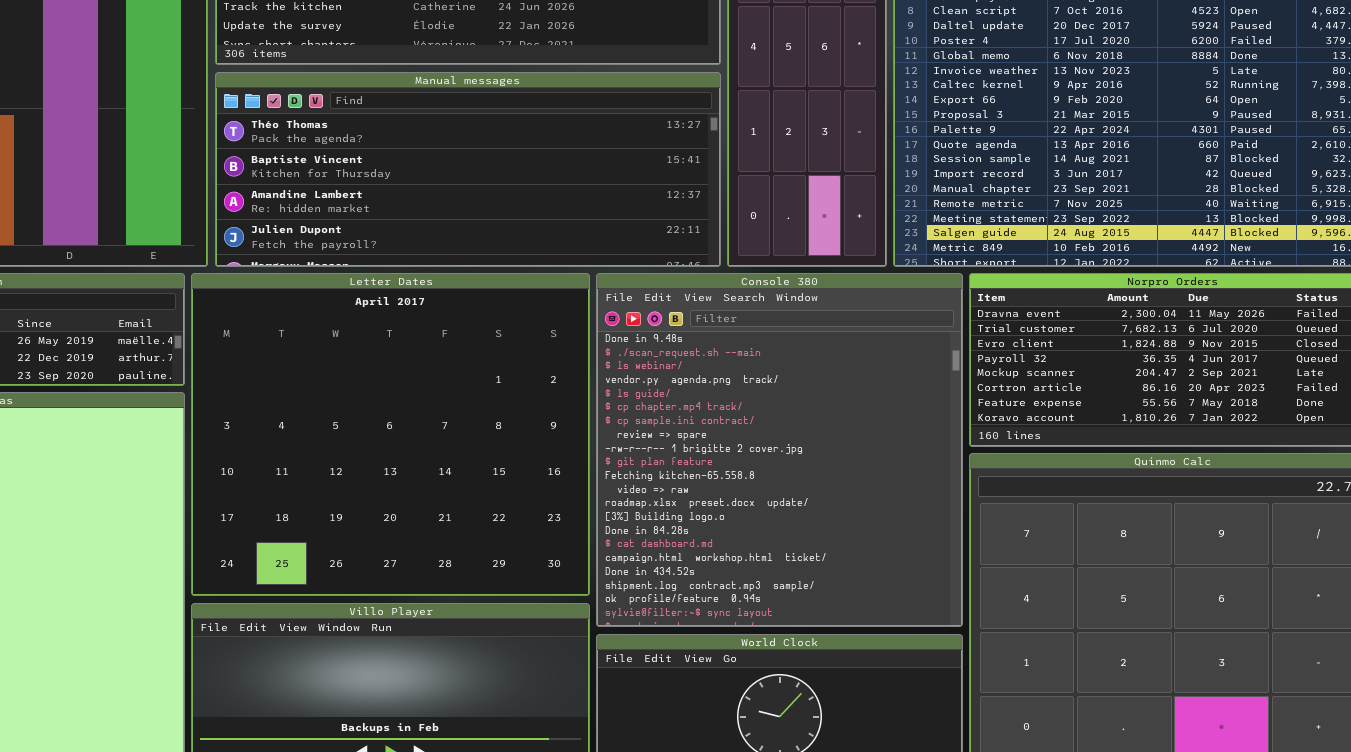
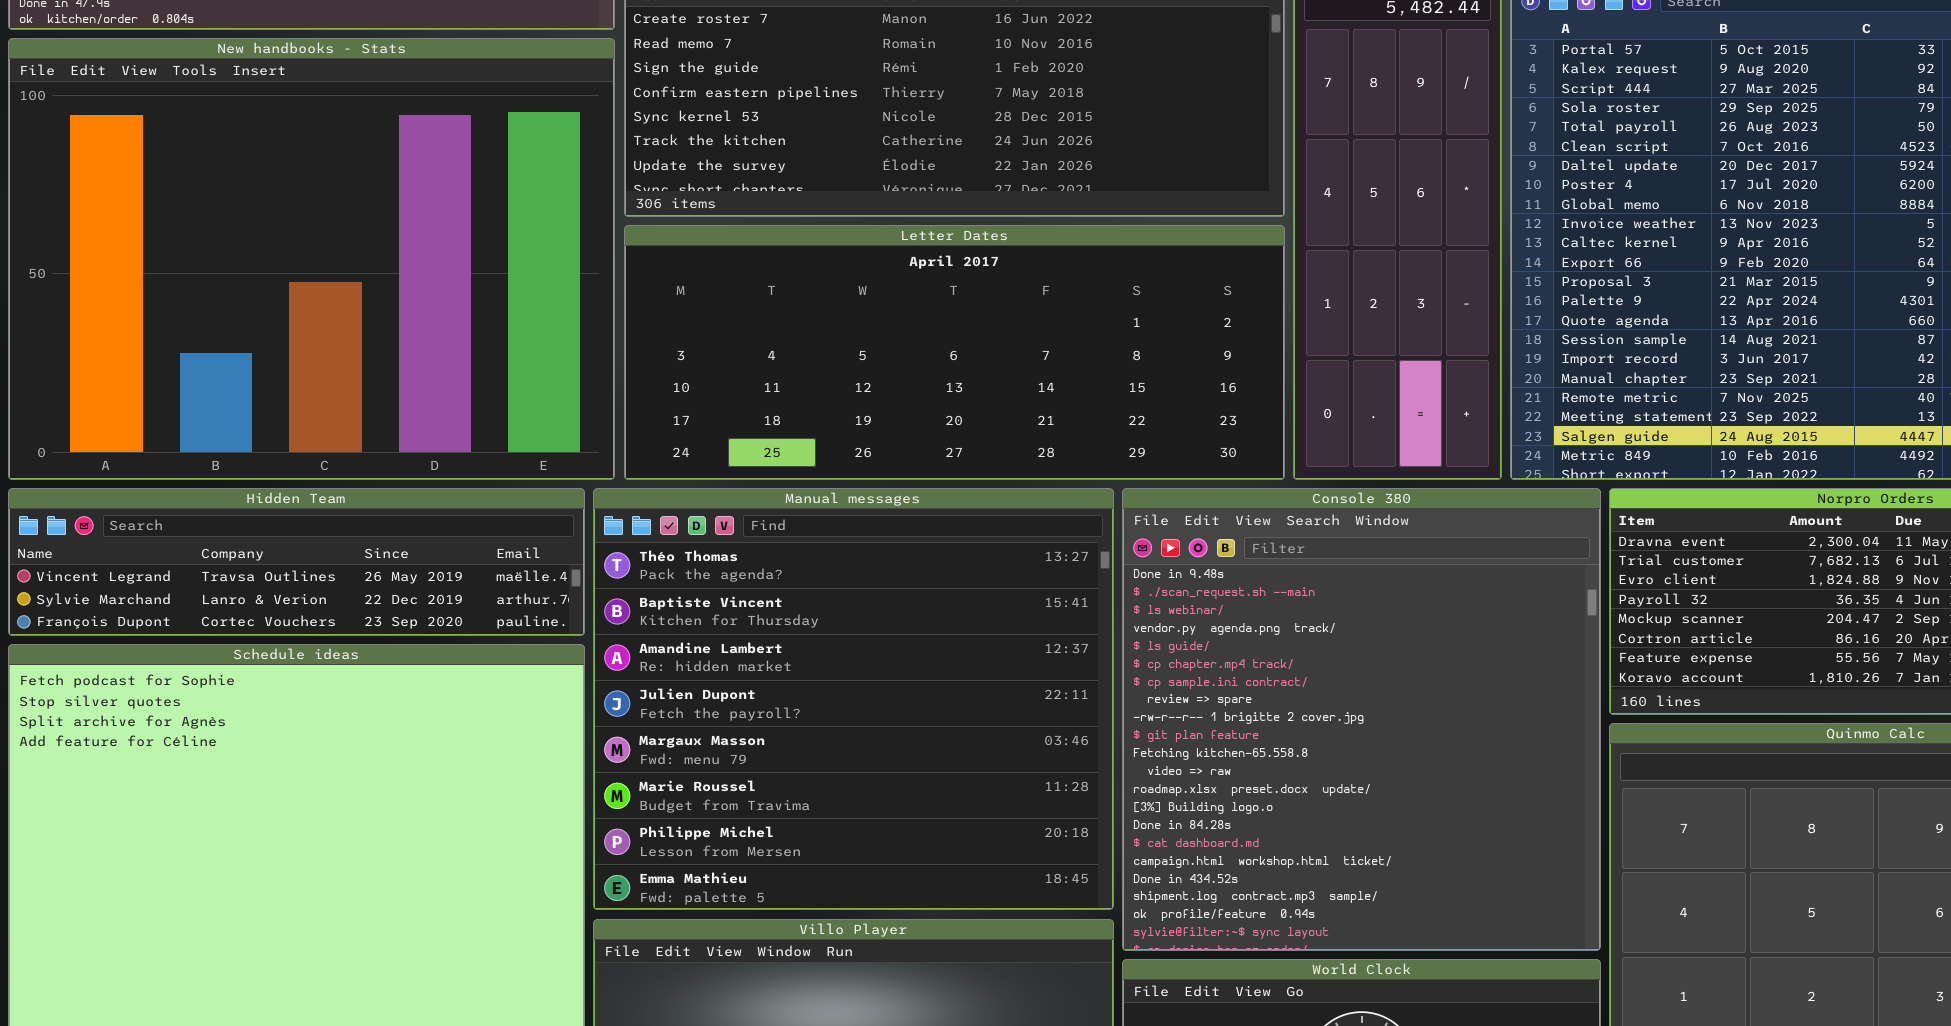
Manual messages: [215,72,721,267] -> [593,488,1114,910], moved, resized
Letter Dates: [191,273,590,596] -> [624,225,1285,480], moved, resized

